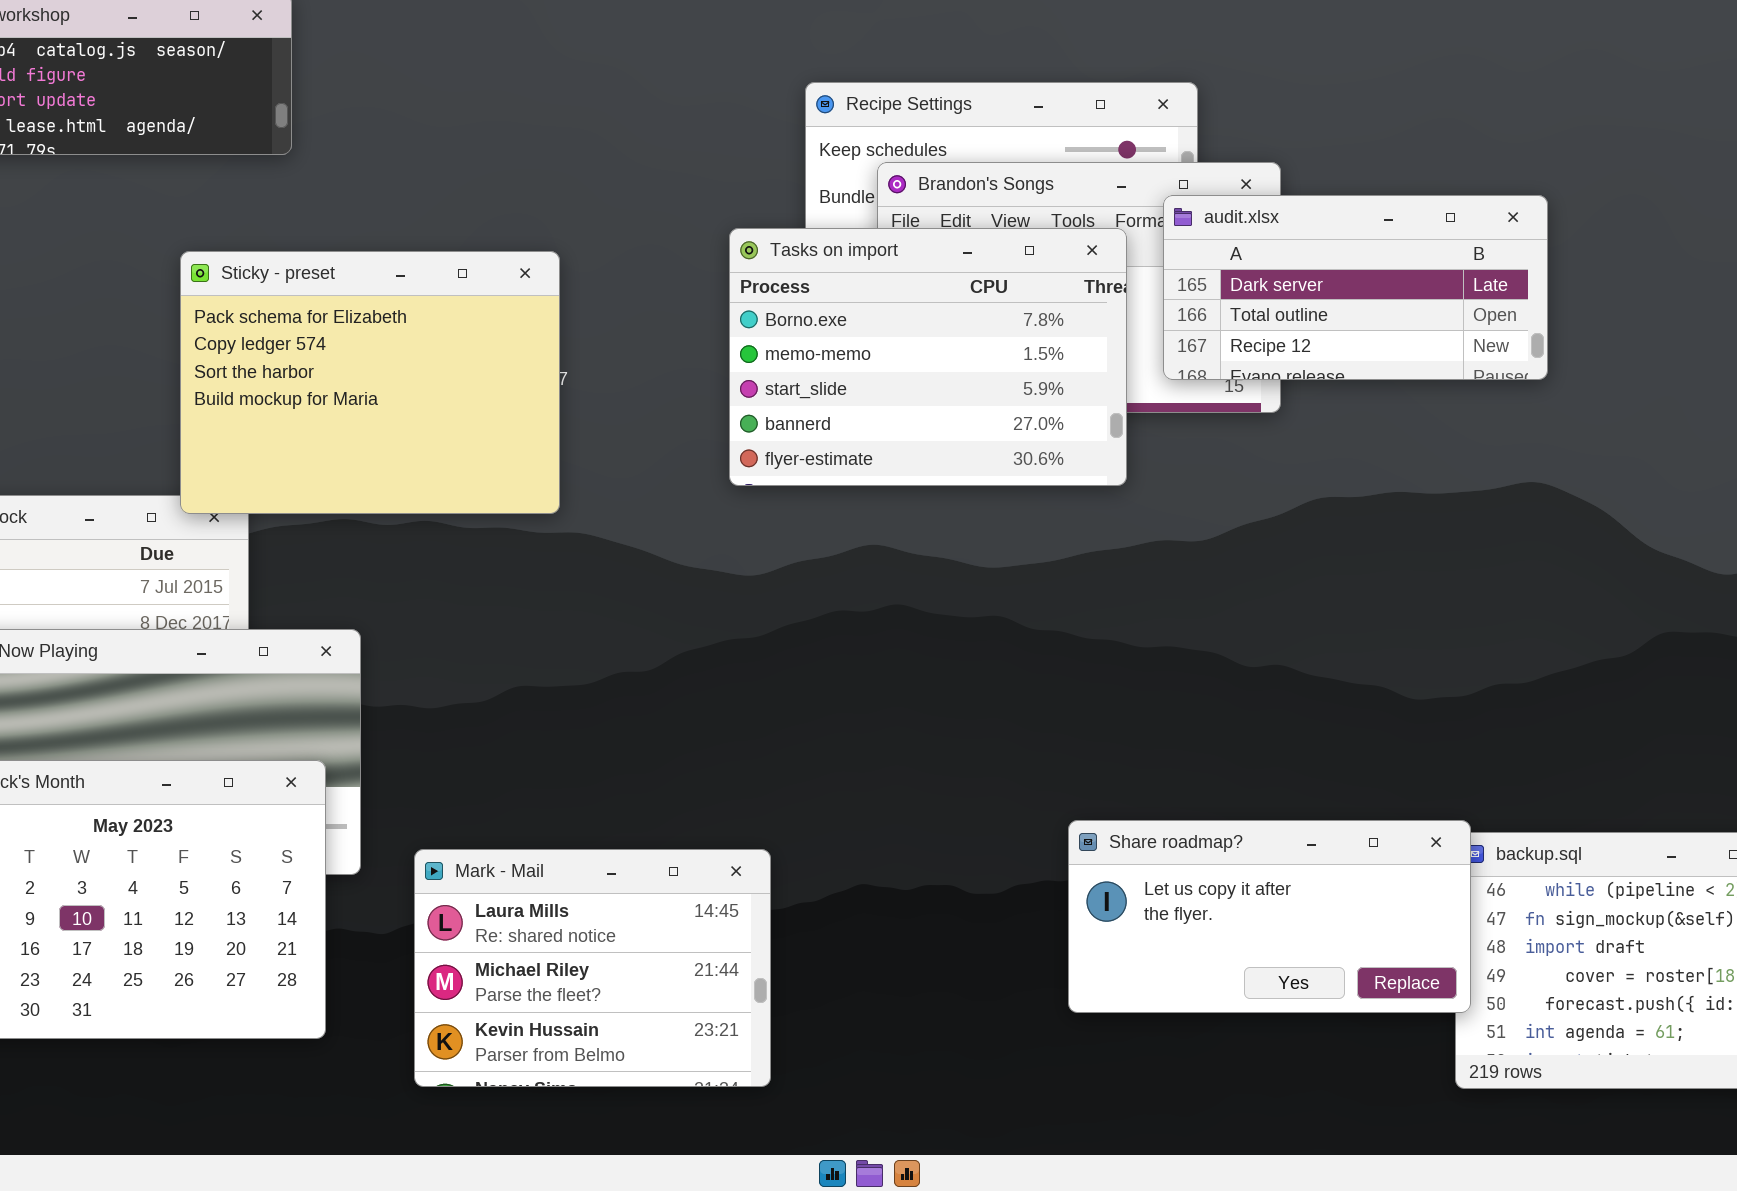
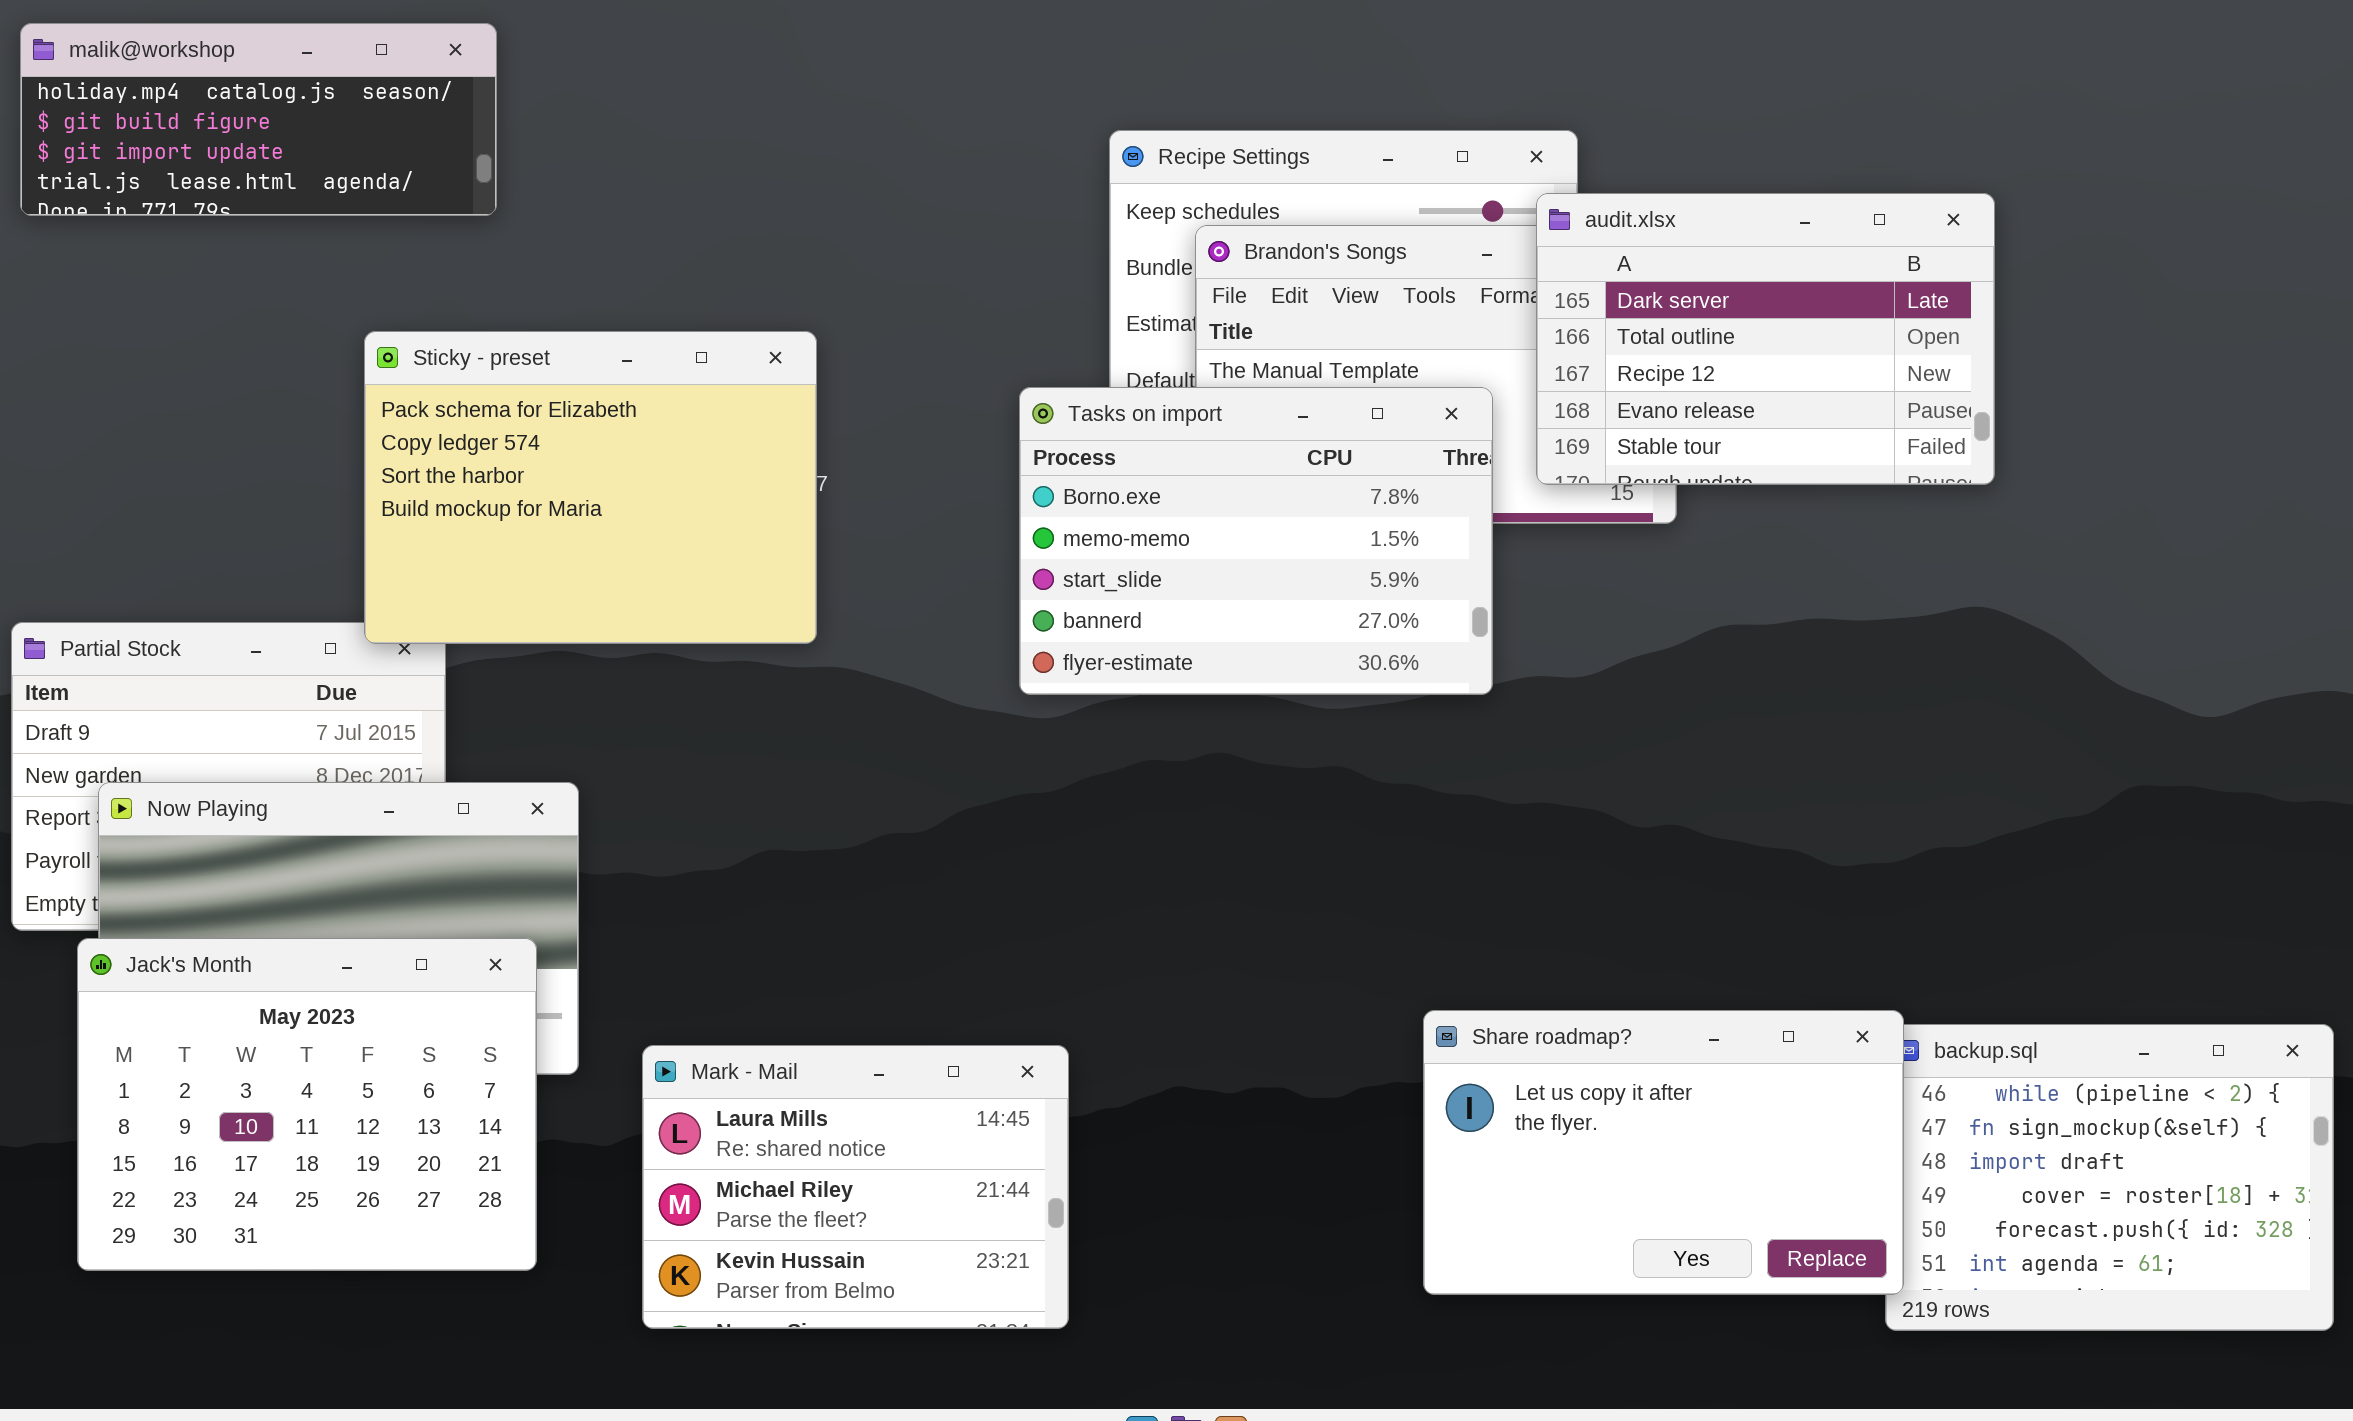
audit.xlsx: [1163,195,1548,380] -> [1536,193,1995,485], resized
Tasks on import: [729,228,1127,486] -> [1019,387,1493,695], moved
Share roadmap?: [1068,820,1471,1013] -> [1423,1010,1904,1295], resized

